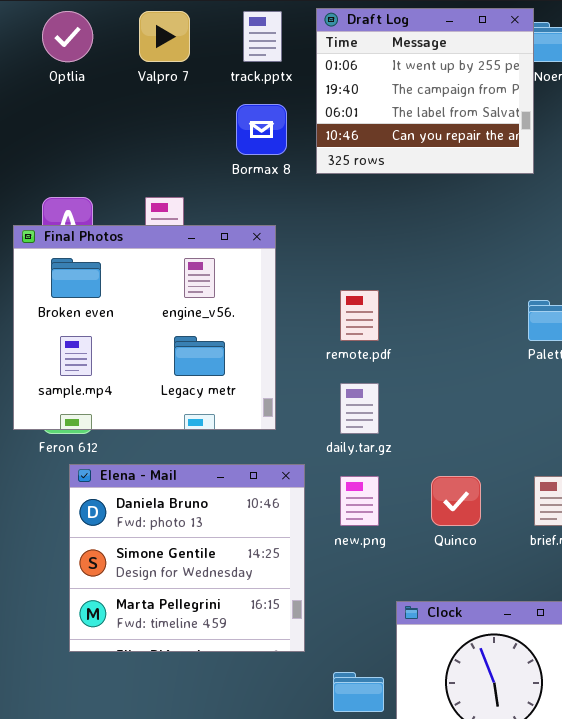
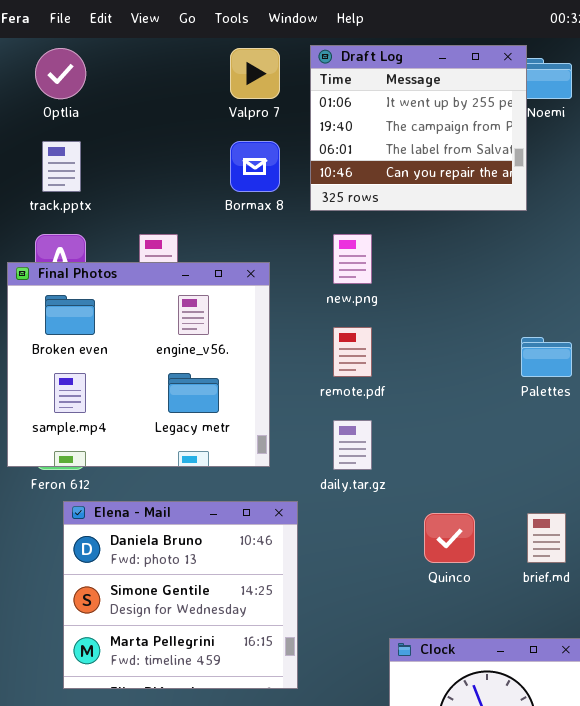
Valpro 7: [139,11,190,62] -> [230,48,280,99], moved
track.pptx: [243,11,282,62] -> [42,141,81,192], moved
new.png: [340,476,379,526] -> [333,234,372,284], moved

